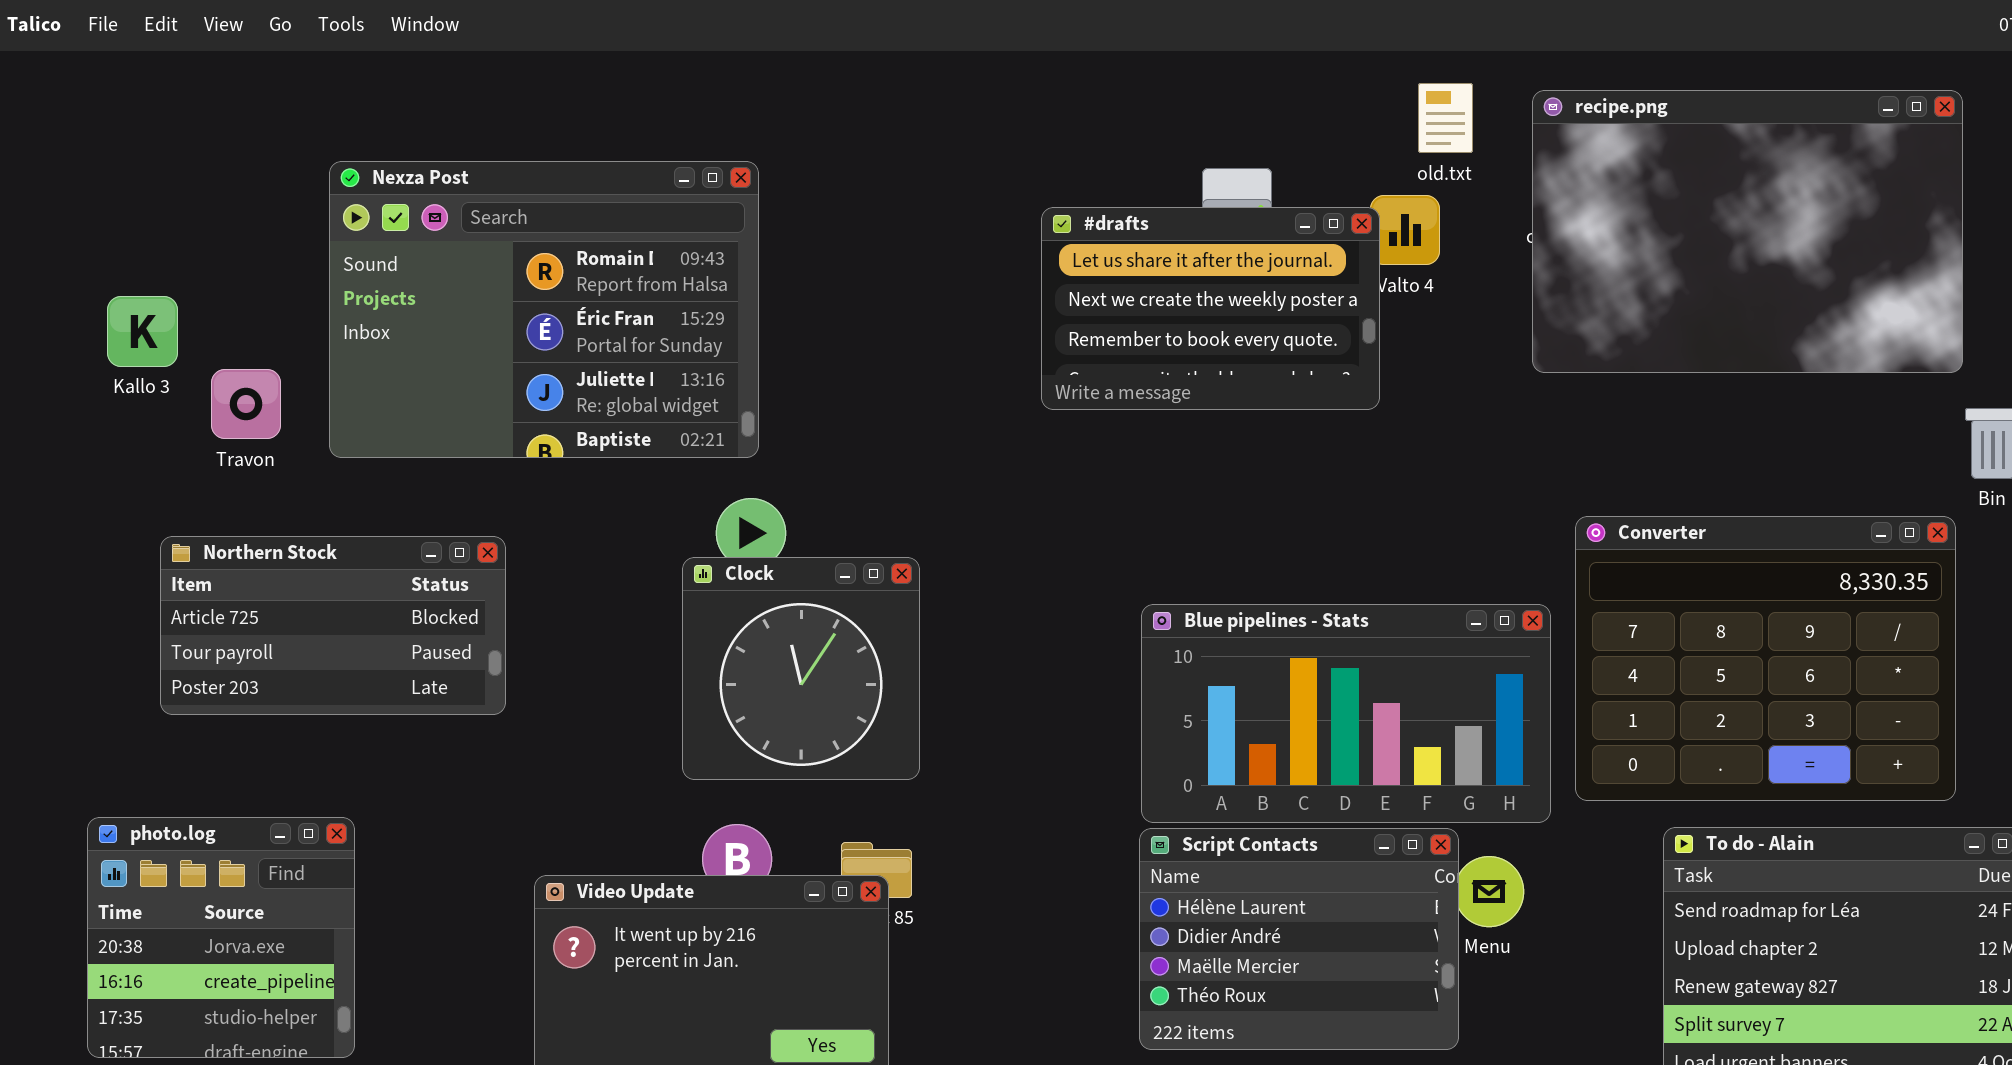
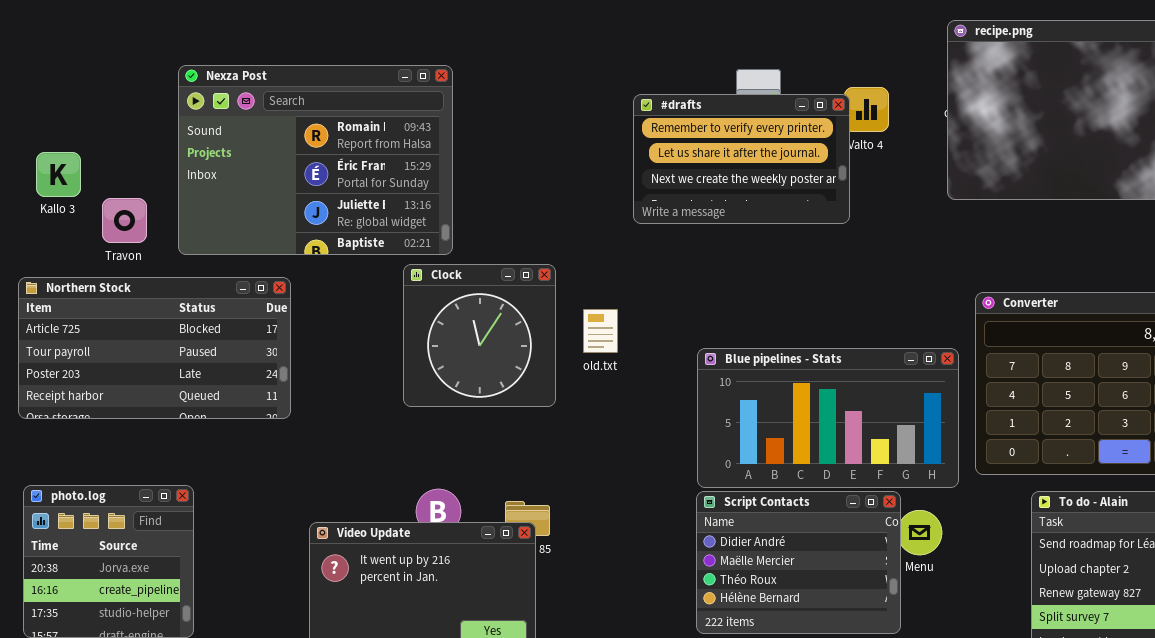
old.txt: [1418,83,1473,153] -> [583,309,618,353], moved
#drafts: [1041,207,1380,410] -> [633,94,850,224], scrolled up 1 row
Northern Stock: [160,536,506,715] -> [18,277,291,419], resized
Clock: [682,557,920,780] -> [403,264,556,407], moved
Script Contacts: [1139,828,1459,1050] -> [696,491,901,634], scrolled down 1 row

